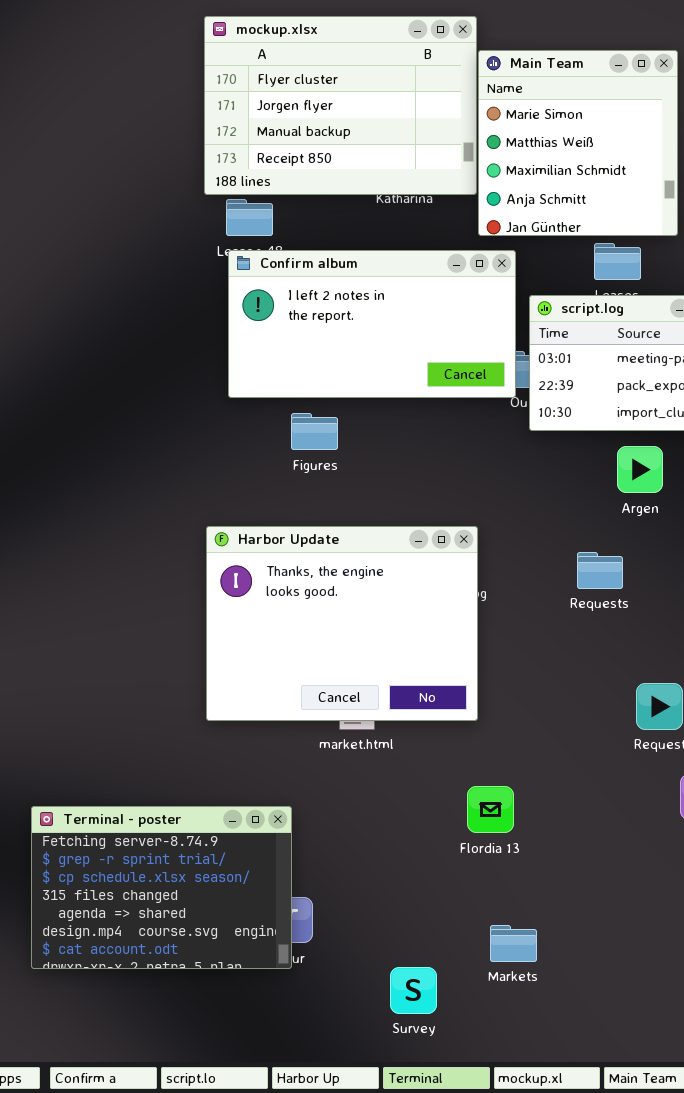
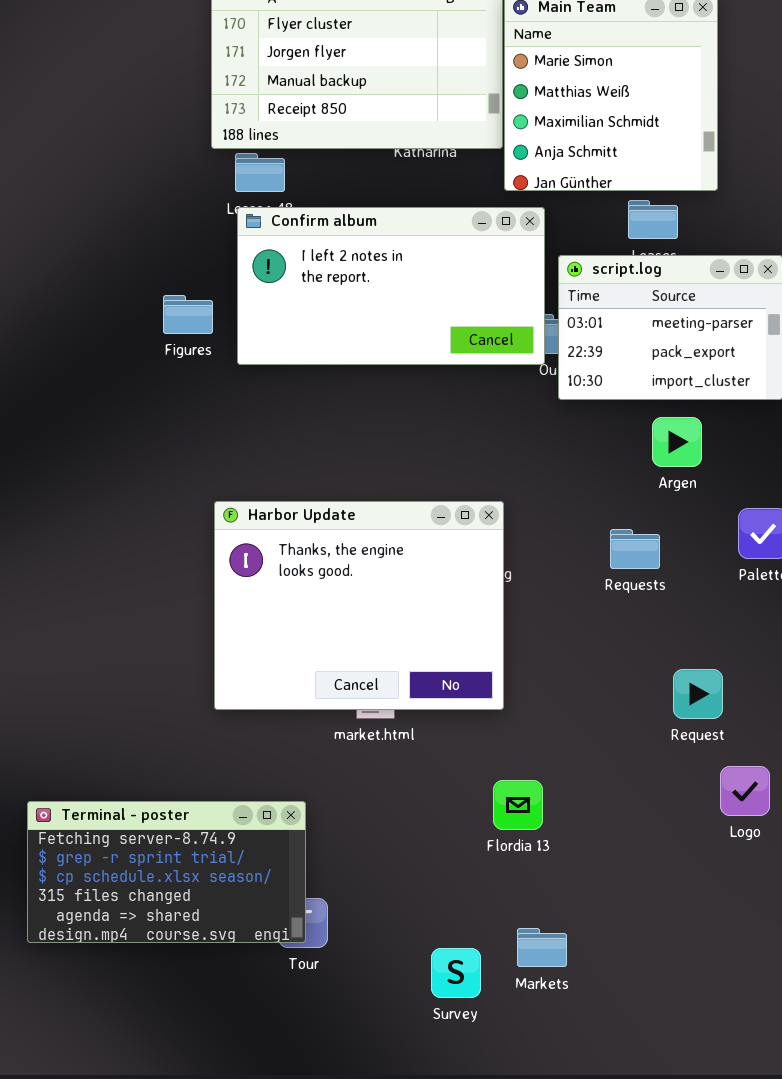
Figures: [291,413,338,450] -> [163,295,213,334], moved
Terminal - poster: [31,806,292,969] -> [27,801,306,943], resized
Survey: [390,967,437,1014] -> [431,948,481,998], moved

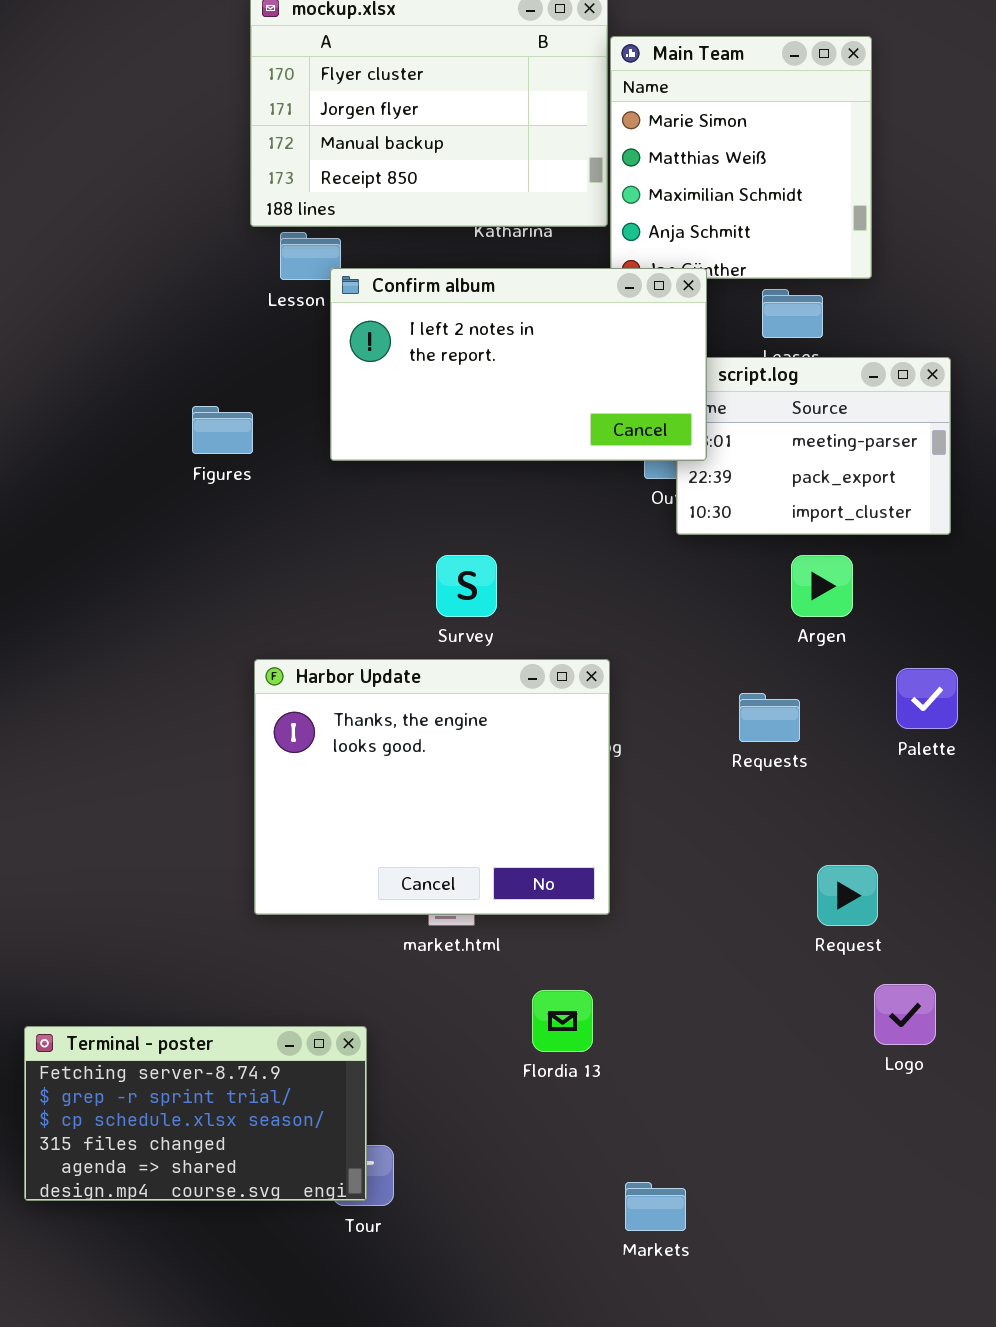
Confirm album: [237,207,545,365] -> [330,268,707,461], moved
Flordia 13: [493,780,543,830] -> [532,990,593,1052], moved
Survey: [431,948,481,998] -> [436,555,497,617], moved

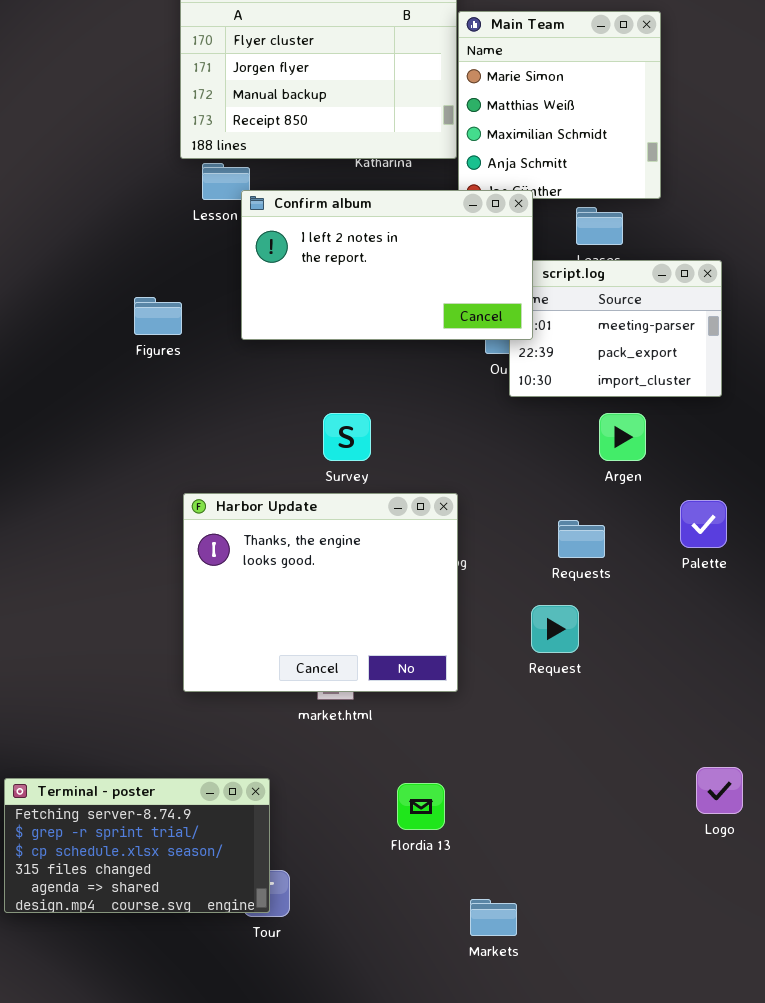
Request: [817,865,878,926] -> [531,605,579,653], moved
Logo: [874,984,936,1045] -> [696,767,743,814], moved
Flordia 13: [532,990,593,1052] -> [397,783,445,830], moved

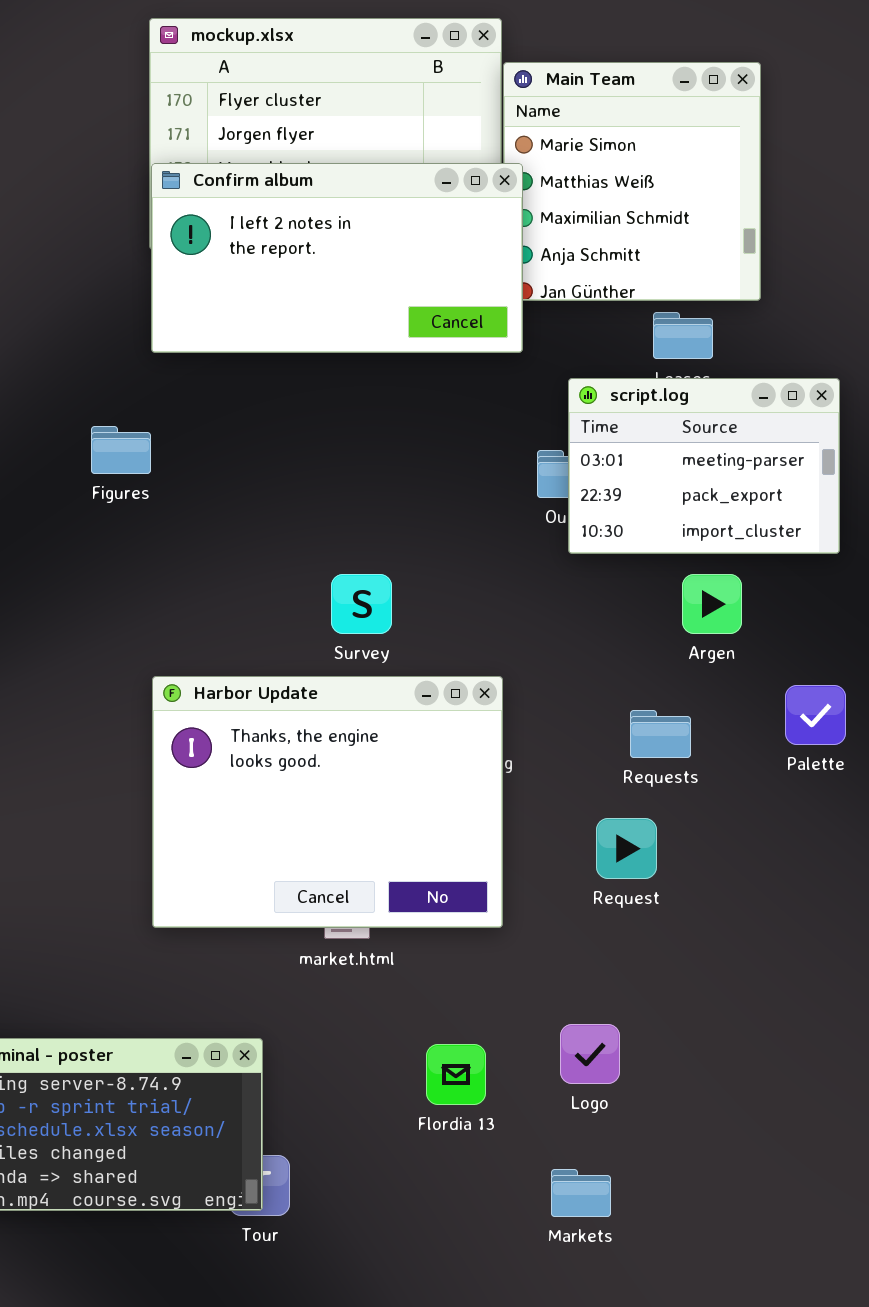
Confirm album: [241,190,533,340] -> [151,163,523,353], moved
Logo: [696,767,743,814] -> [560,1024,620,1084], moved
Markets: [470,899,517,936] -> [551,1169,611,1217], moved

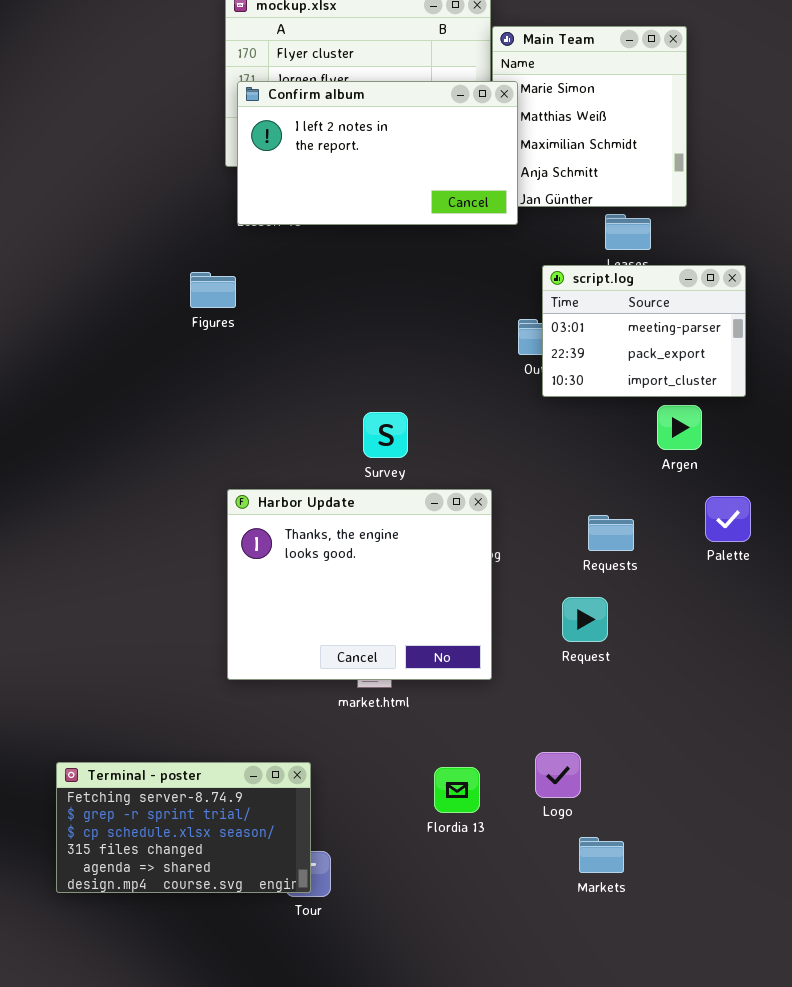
Confirm album: [151,163,523,353] -> [237,81,518,225], moved
Figures: [91,426,151,474] -> [190,272,236,308], moved
Argen: [682,574,742,634] -> [657,405,702,450], moved
Markets: [551,1169,611,1217] -> [579,837,624,873], moved

